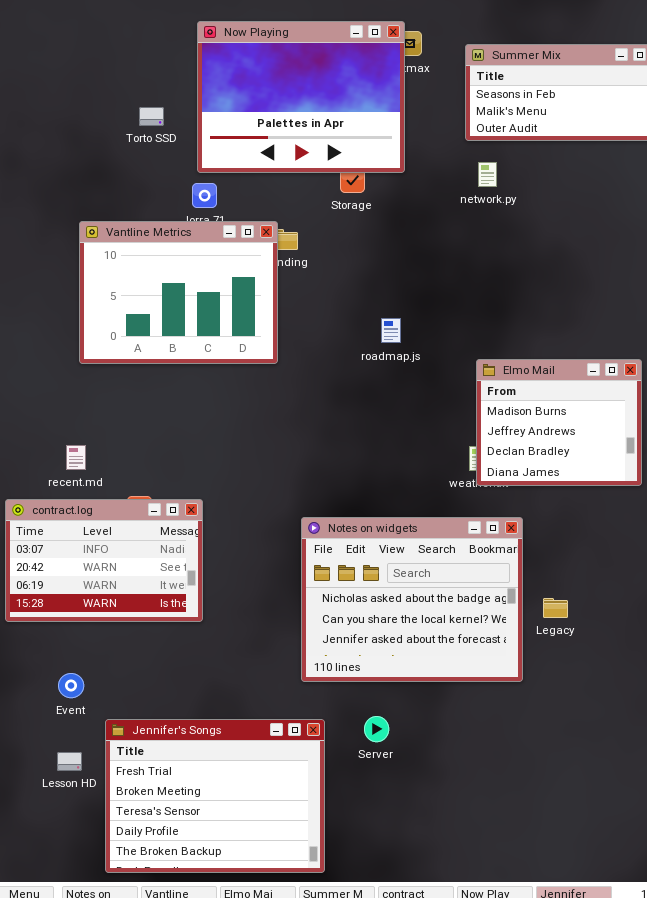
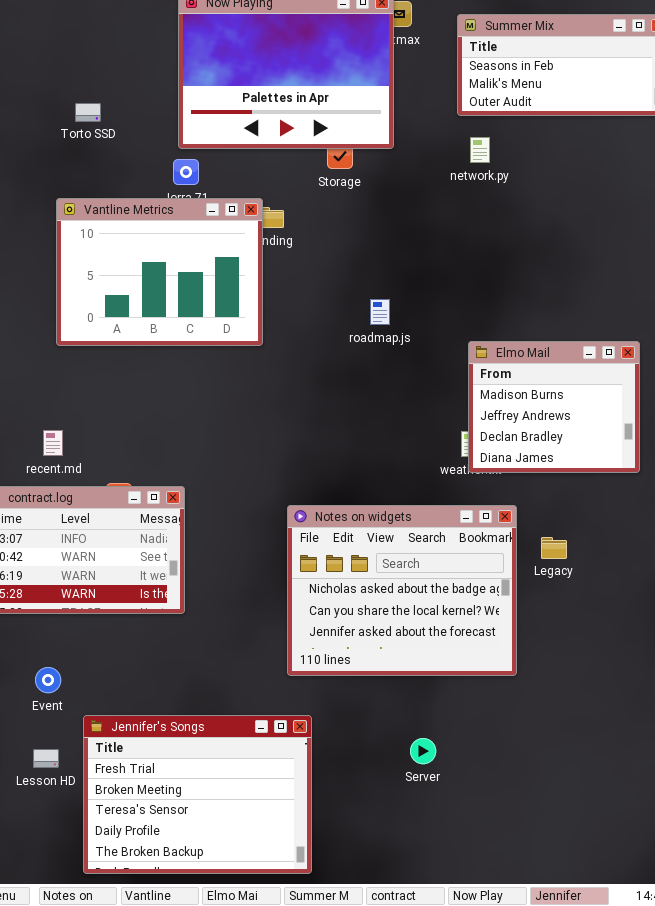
Torto SSD: [139,107,164,126] -> [75,103,101,122], moved
Legacy: [543,598,568,618] -> [541,537,567,559], moved
Server: [364,716,389,742] -> [410,738,436,764], moved

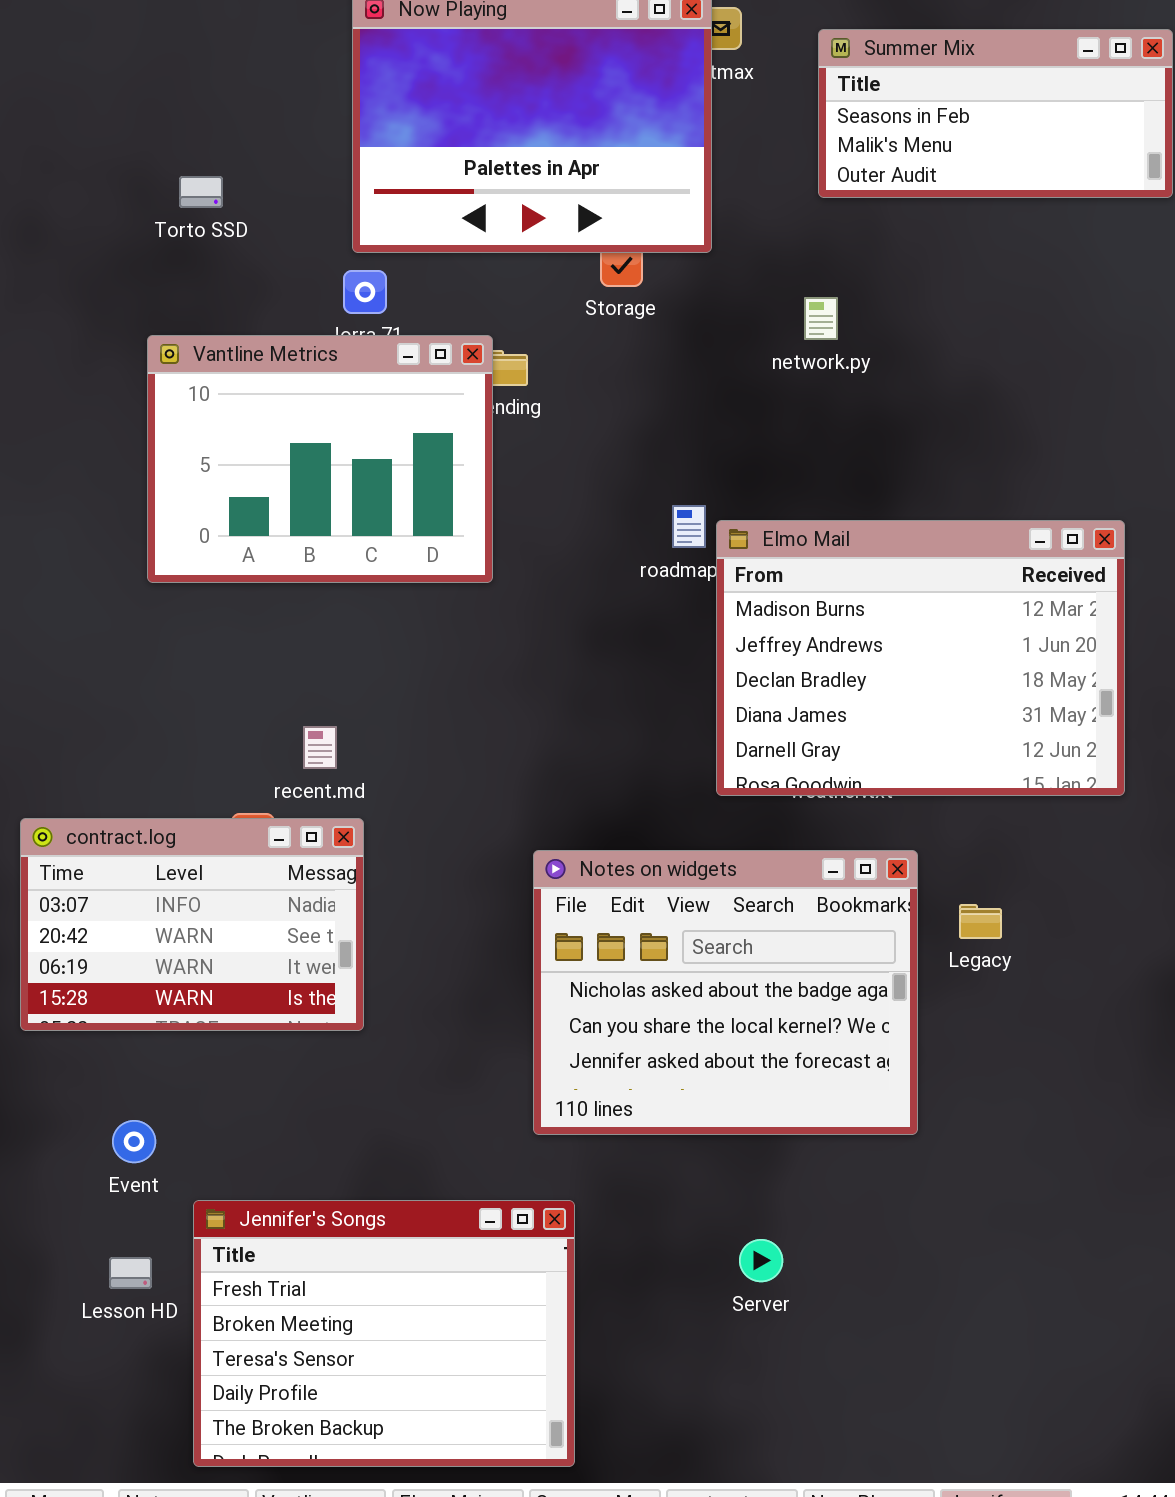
network.py: [470,137,490,163] -> [804,297,838,340], moved
Elmo Mail: [468,341,640,473] -> [716,520,1125,796], resized
recent.md: [43,430,63,456] -> [303,726,337,769], moved

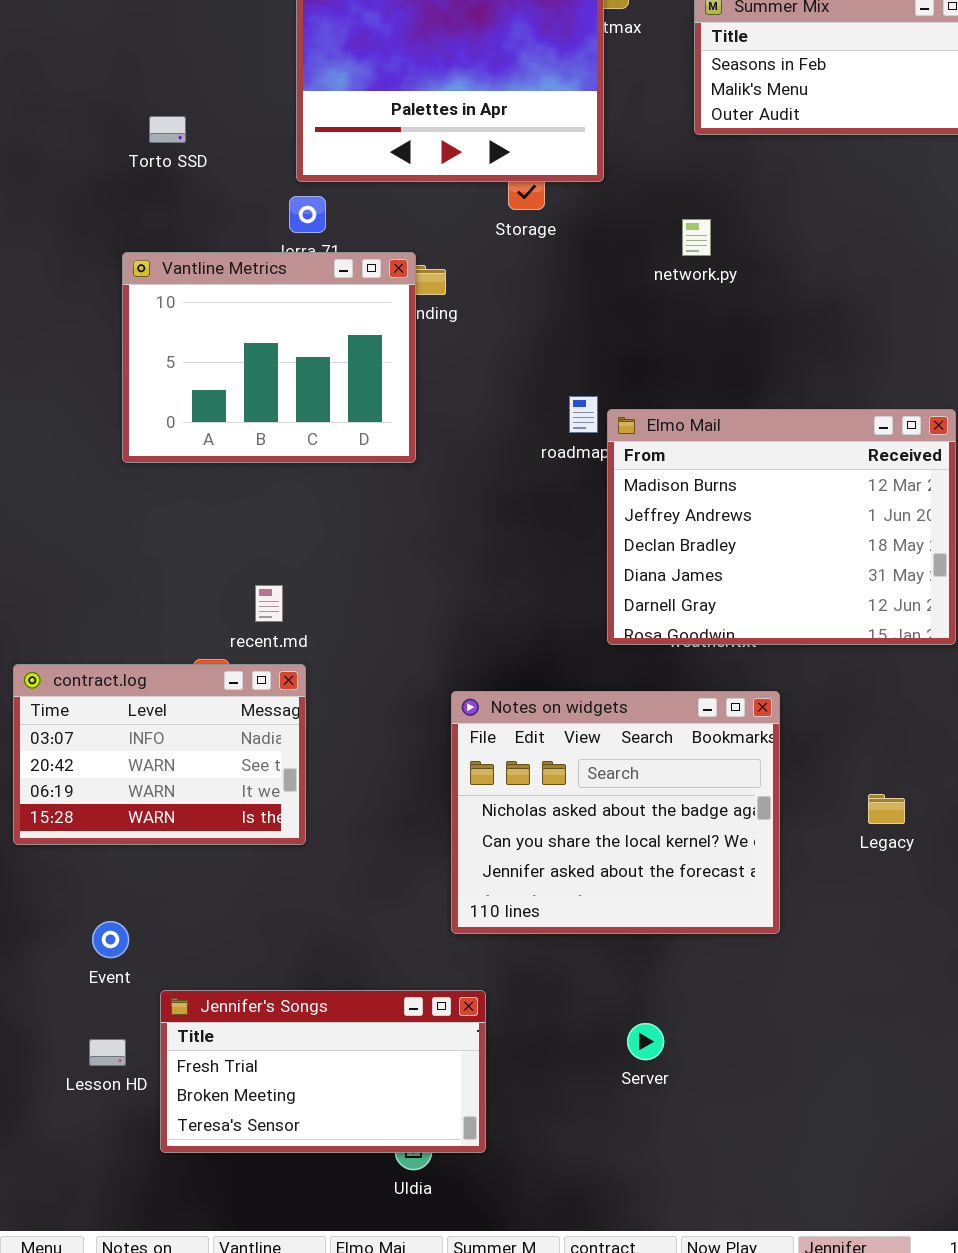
Legacy: [959,904,1002,939] -> [868,794,905,824], moved
Jennifer's Songs: [193,1200,575,1467] -> [160,990,486,1153], resized

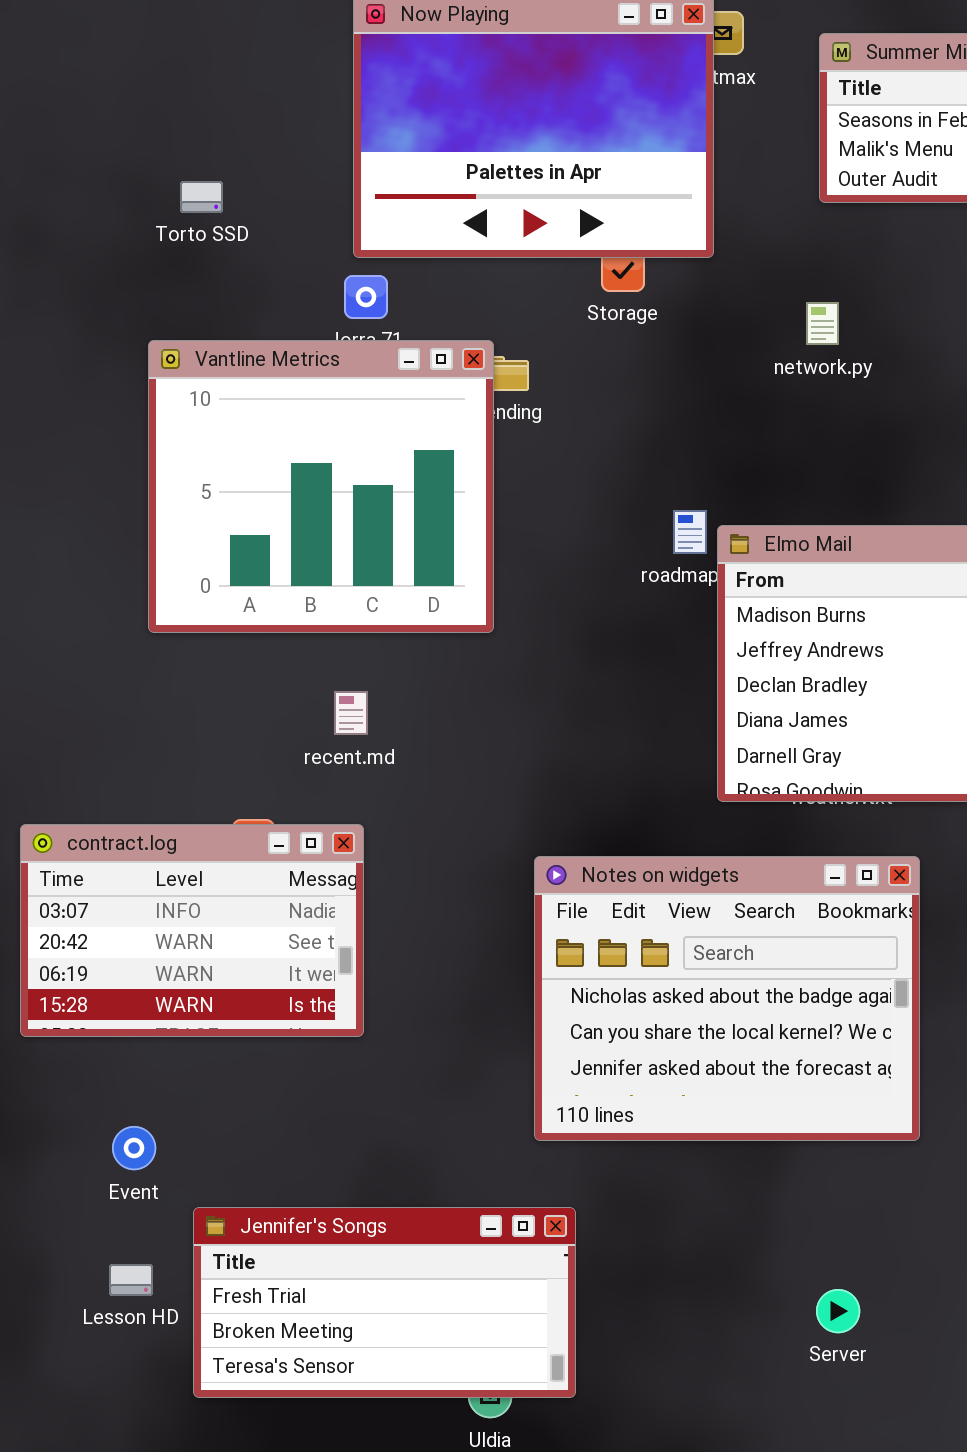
Vantline Metrics: [122,252,416,463] -> [148,340,494,633], resized
recent.md: [255,585,283,622] -> [334,691,368,735], moved
Server: [627,1023,664,1060] -> [816,1289,860,1333], moved

